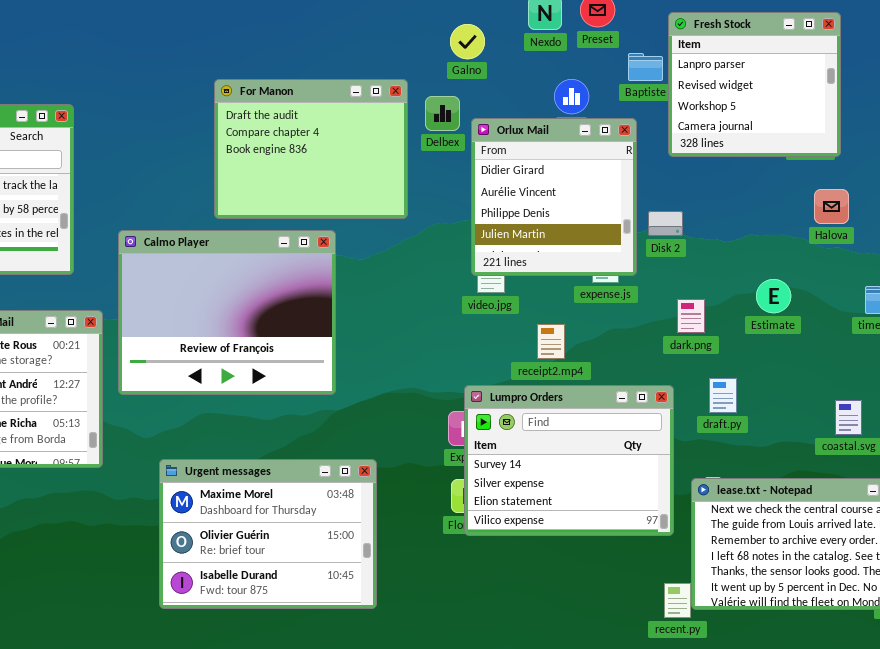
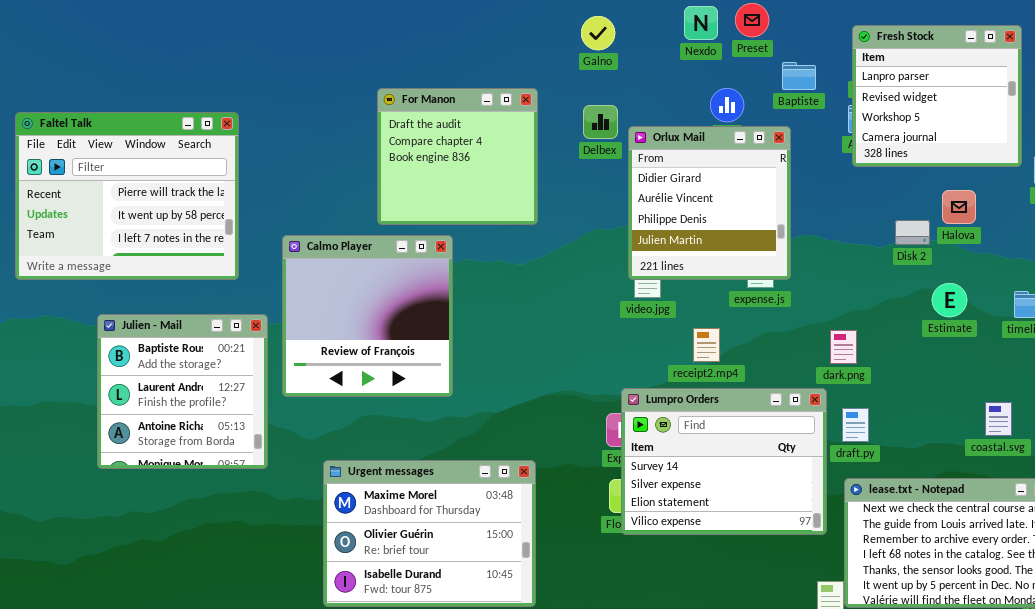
Fresh Stock: [668,12,841,157] -> [852,25,1022,167], moved
Galno: [450,24,485,59] -> [581,16,615,50], moved
For Manon: [214,79,408,219] -> [377,88,538,225], resized
Halova: [814,189,849,224] -> [942,190,976,224], moved
Disk 2: [648,211,683,236] -> [895,220,930,245], moved
Calmo Player: [118,230,336,395] -> [282,235,453,397], resized
Estimate: [756,279,791,313] -> [932,283,967,317], moved
dark.png: [677,299,705,333] -> [830,330,857,364], moved
draft.py: [709,378,737,413] -> [842,408,869,442], moved

